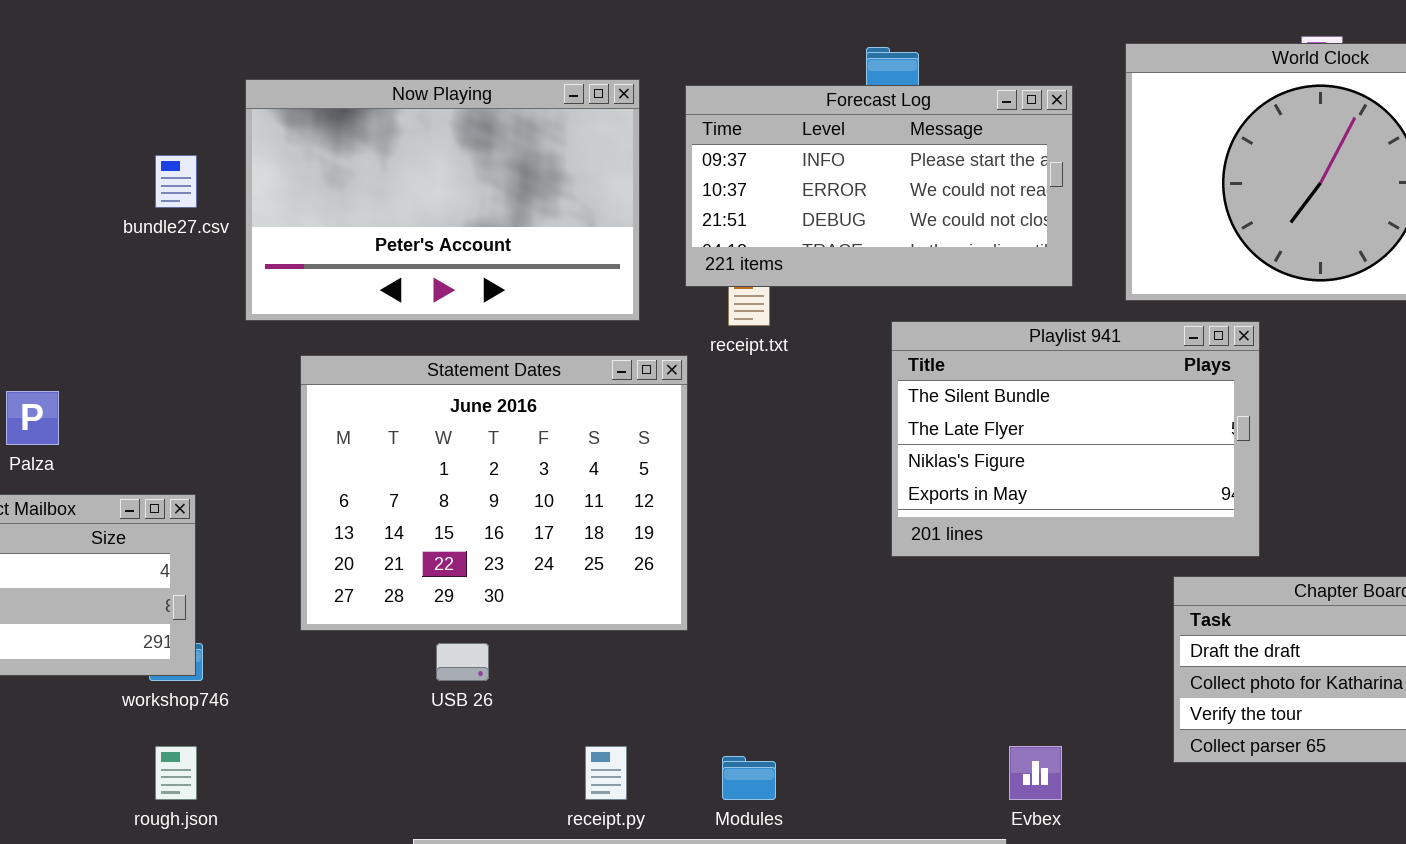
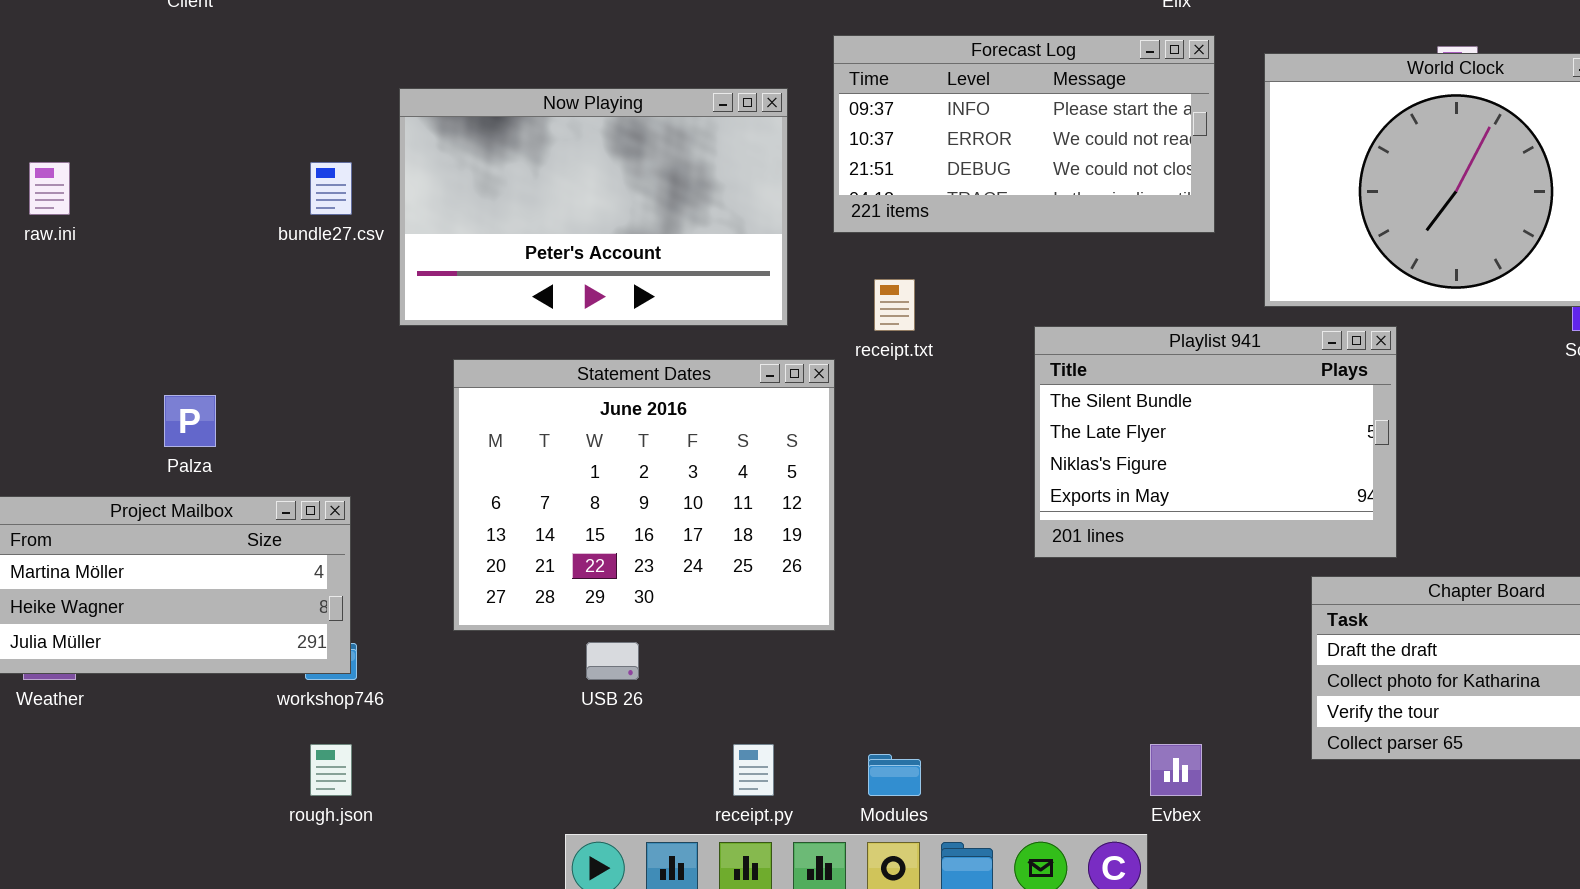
Forecast Log: [685,85,1073,287] -> [833,35,1215,233], moved

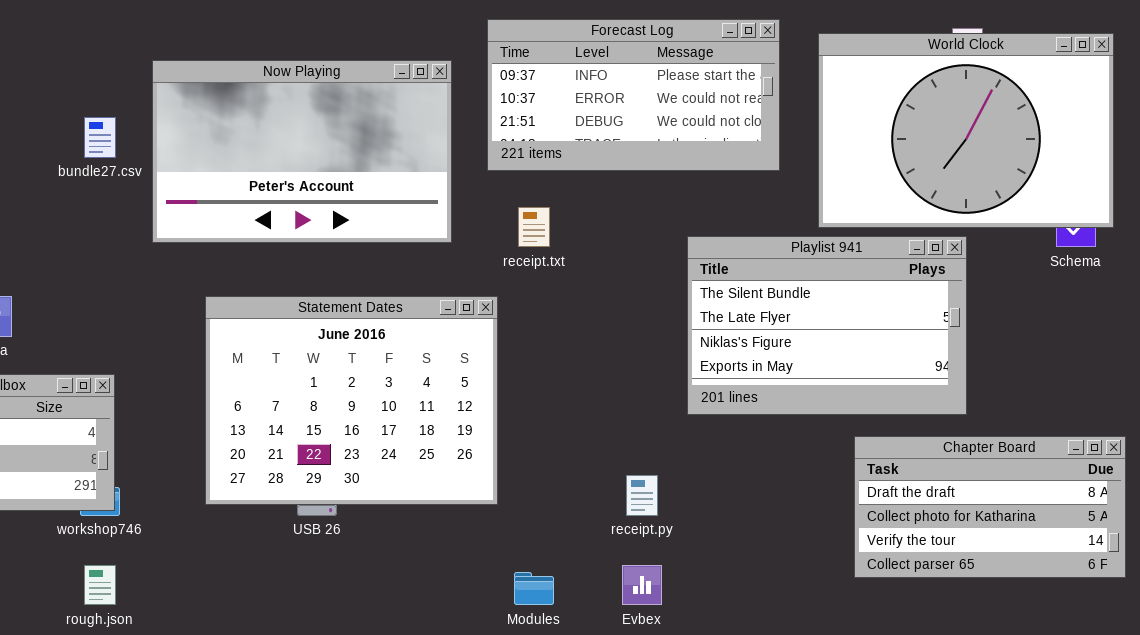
Playlist 941: [1034,326,1397,558] -> [687,236,967,415], moved
Statement Dates: [453,359,835,631] -> [205,296,498,505], moved
receipt.py: [733,744,774,796] -> [626,475,658,516], moved
Evbex: [1150,744,1202,796] -> [622,565,662,605], moved

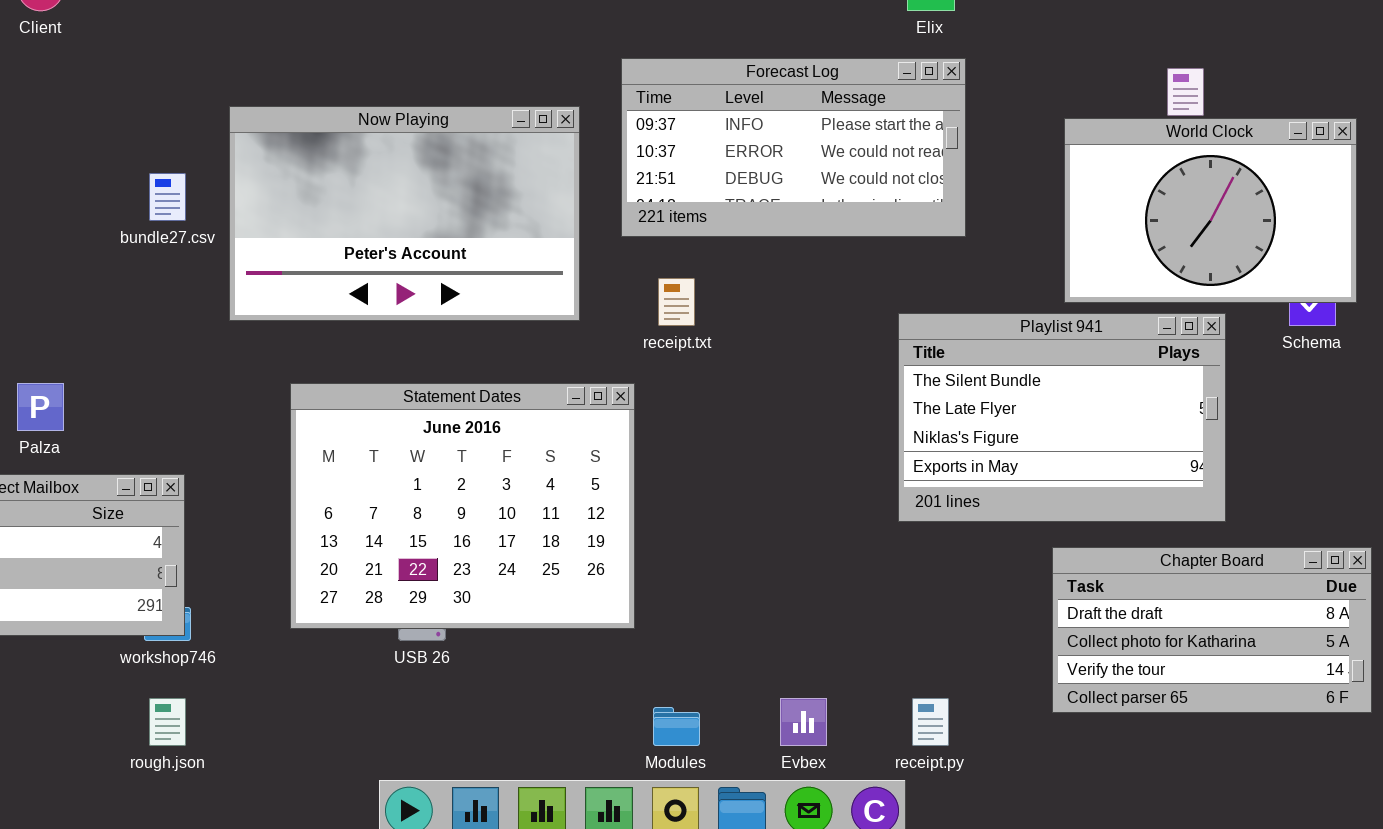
World Clock: [818,33,1114,228] -> [1064,118,1357,303], resized
Playlist 941: [687,236,967,415] -> [898,313,1226,522], moved
receipt.py: [626,475,658,516] -> [912,698,949,746], moved

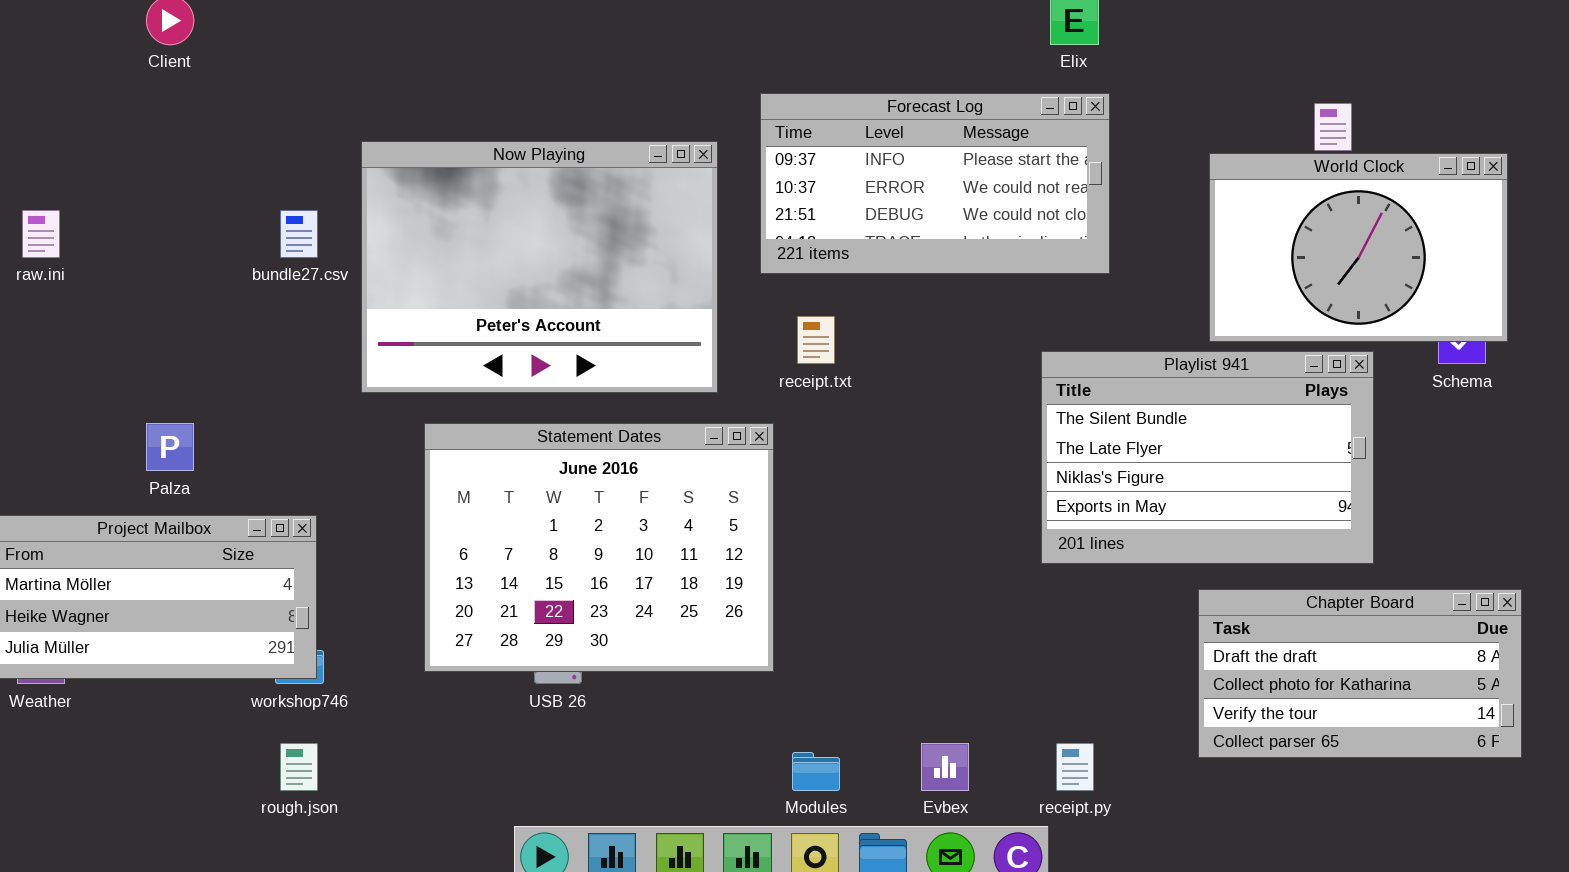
Now Playing: [229,106,580,321] -> [361,141,718,393], resized

